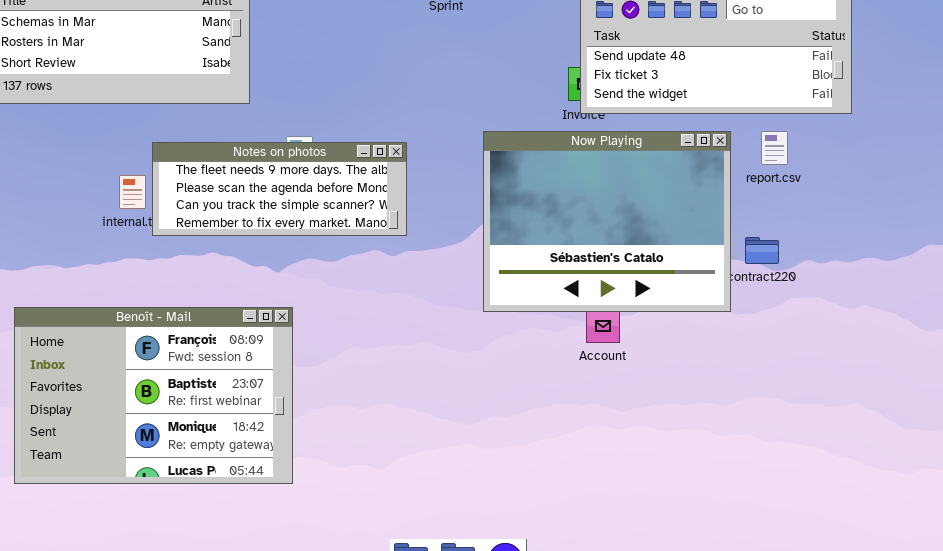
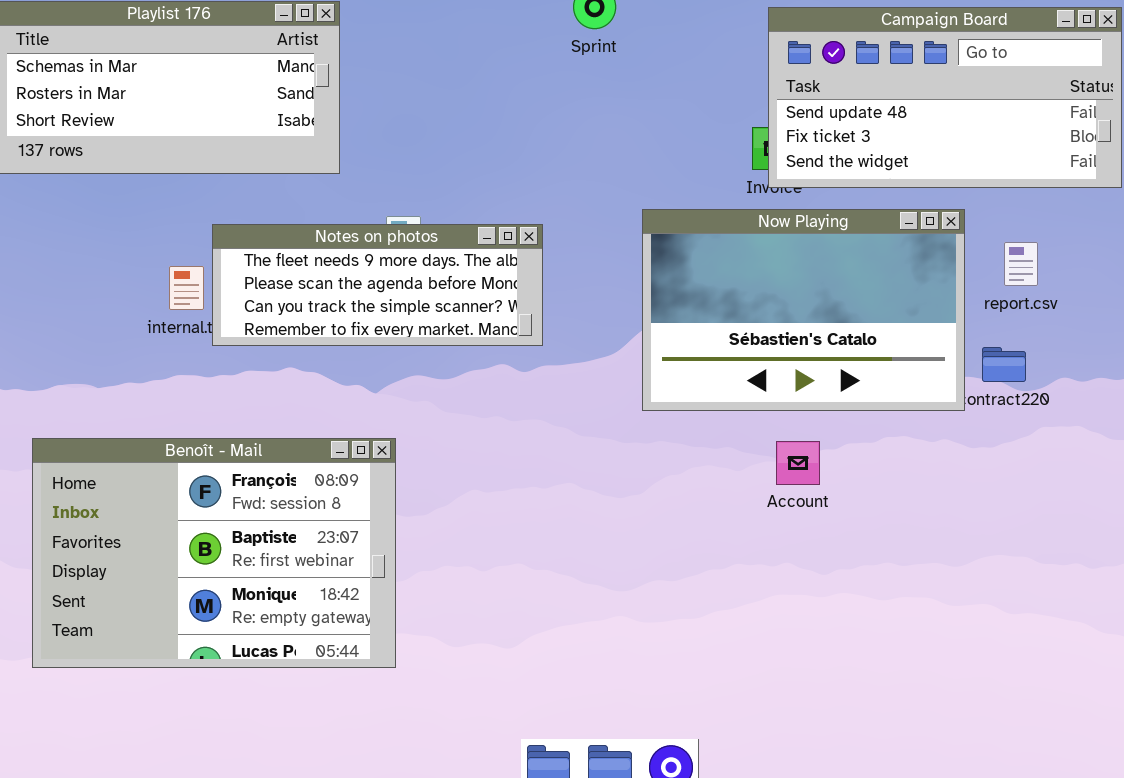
Now Playing: [483,131,731,312] -> [642,209,965,411], resized
report.csv: [761,131,788,165] -> [1004,242,1038,286], moved

